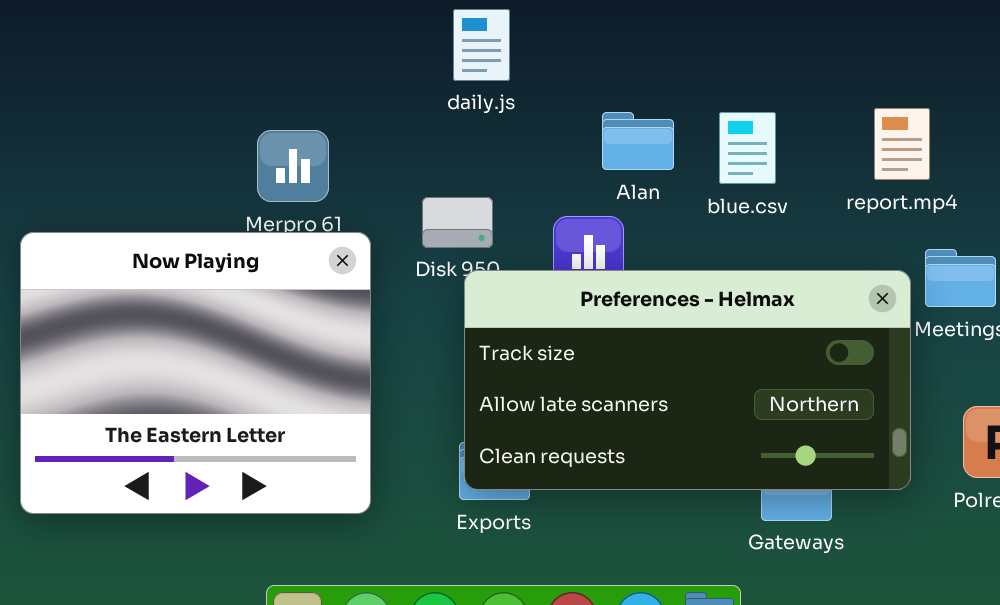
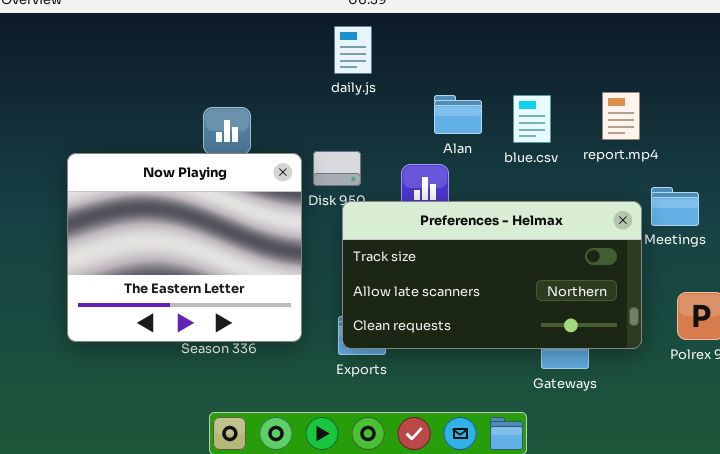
report.mp4: [874,108,930,180] -> [602,92,640,140], moved
Now Playing: [20,232,371,514] -> [67,153,302,342], moved

